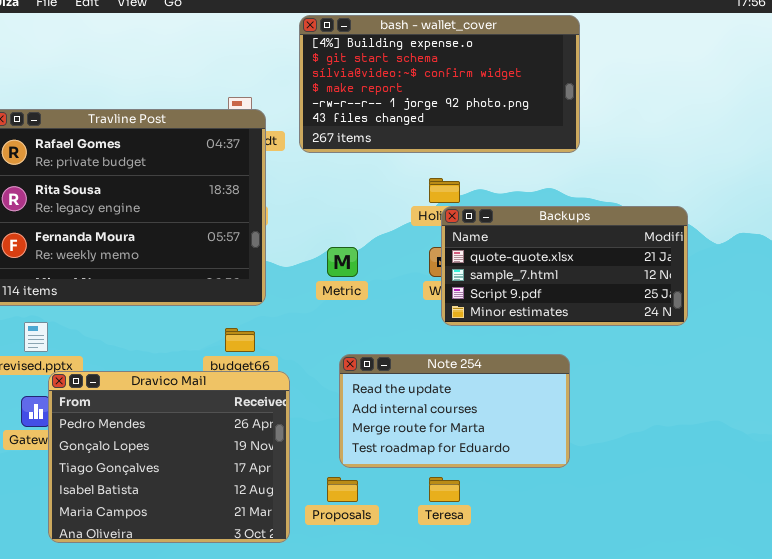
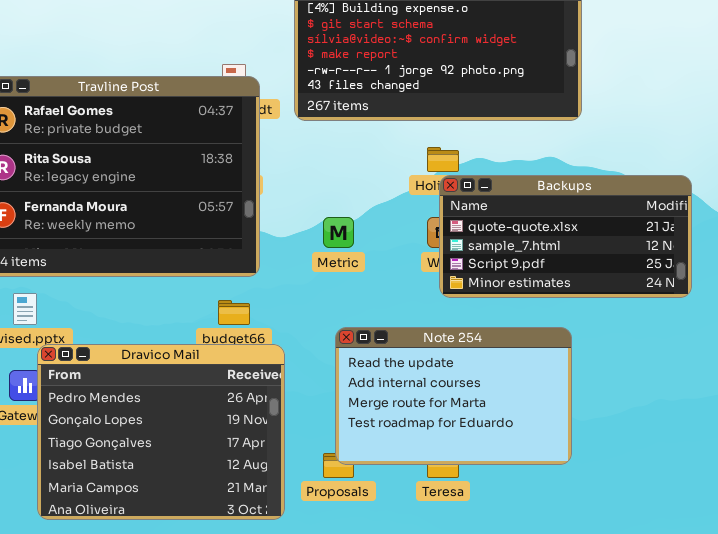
Note 254: [339,354,570,468] -> [335,327,572,465], resized

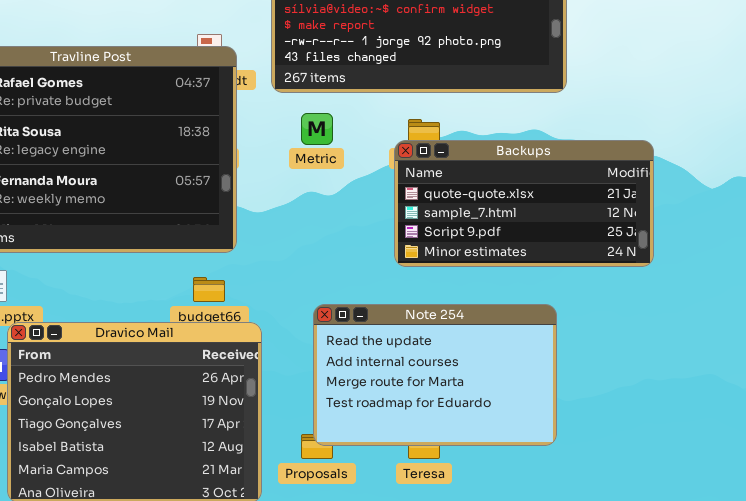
Backups: [439,175,692,298] -> [394,140,654,267], moved
Metric: [323,217,354,248] -> [301,113,333,145], moved

